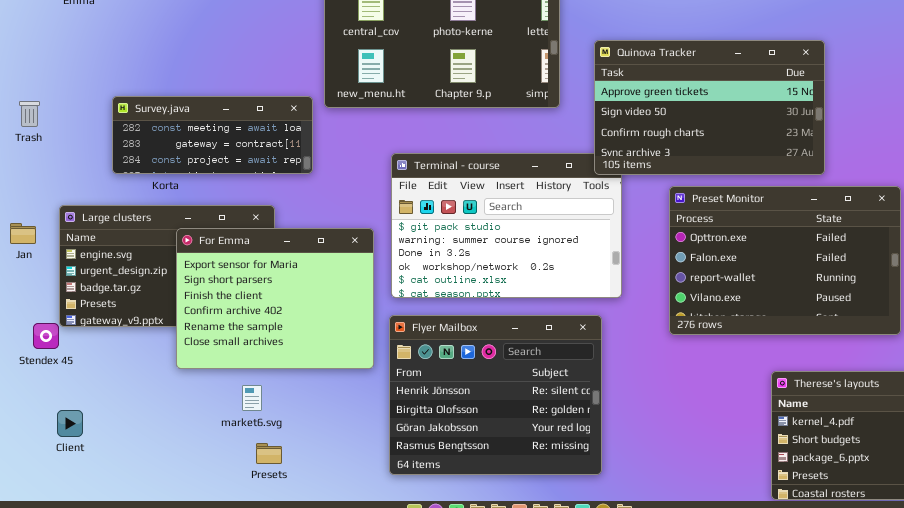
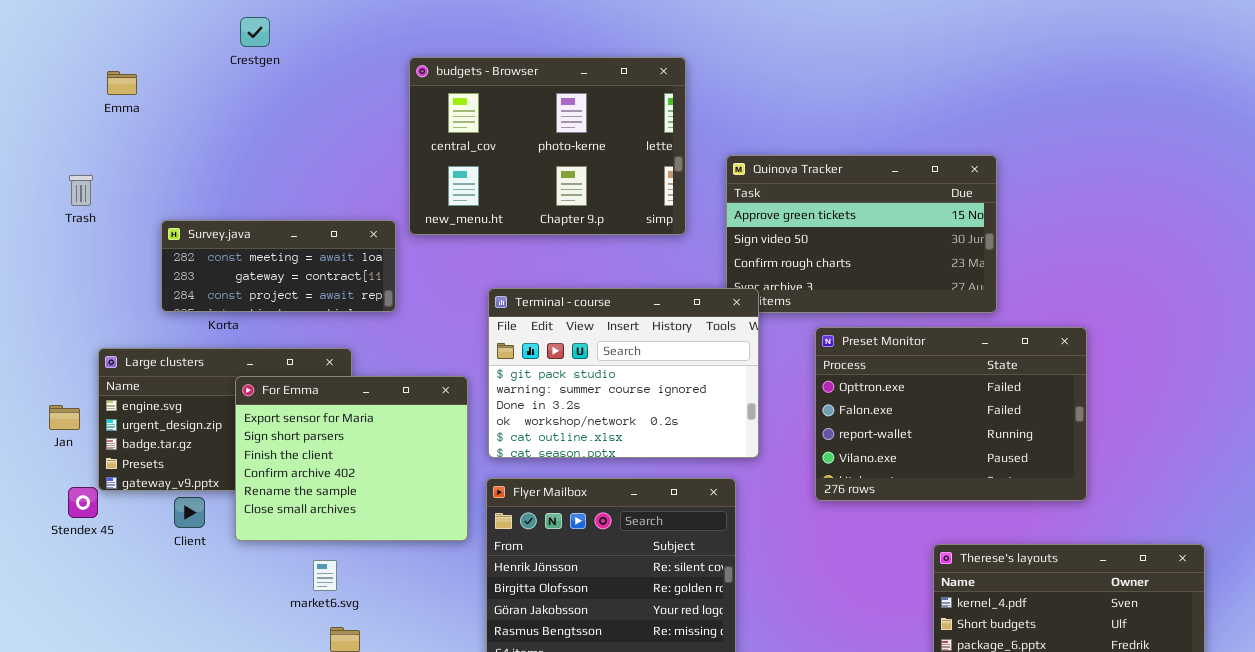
Trash: [19,101,40,127] -> [69,175,93,206], moved
Terminal - course: [391,153,622,298] -> [488,288,759,458], raised
Jan: [10,223,36,244] -> [49,405,80,430], moved
Client: [57,410,83,437] -> [174,497,205,528], moved

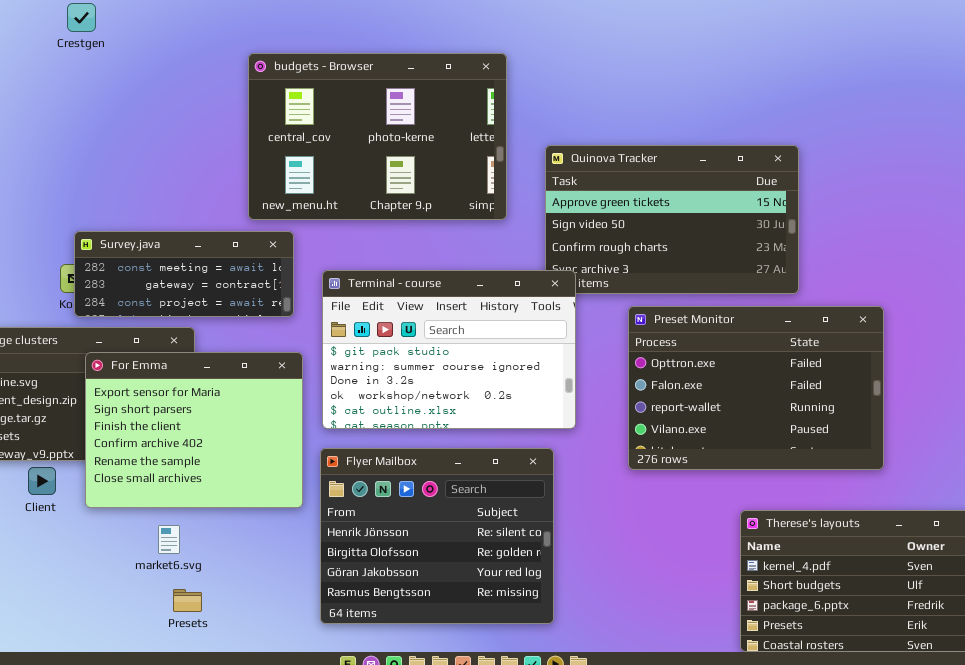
Crestgen: [240,17,270,47] -> [67,3,96,32], moved
Survey.java: [161,220,396,312] -> [74,231,294,317], moved

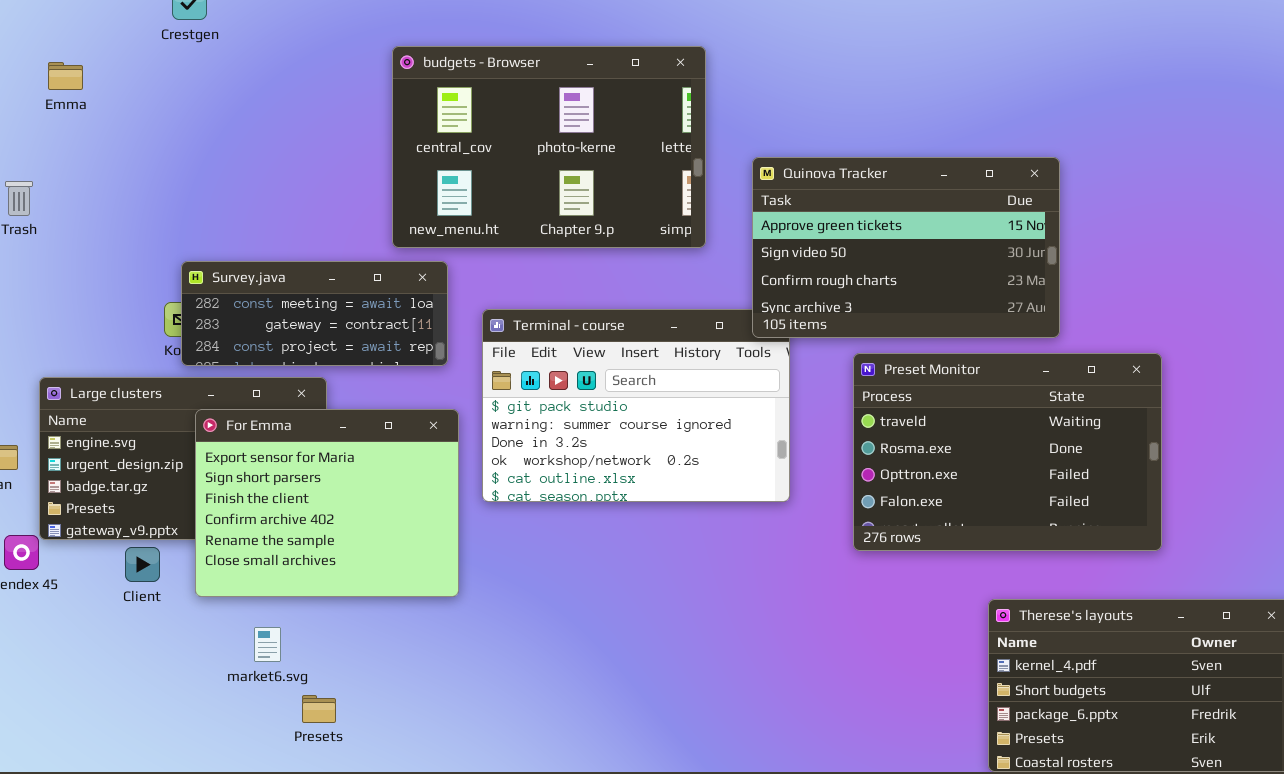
Quinova Tracker: [545,145,799,294] -> [752,157,1060,338], raised
Preset Monitor: [628,306,884,470] -> [853,353,1162,551], scrolled up 2 rows
Flyer Mailbox: [320,448,554,624] -> none, closed
market6.svg: [158,525,180,554] -> [254,627,281,662], moved

